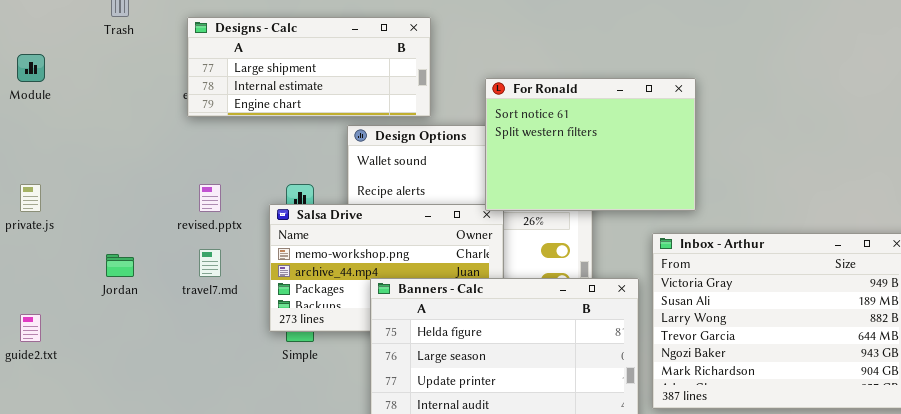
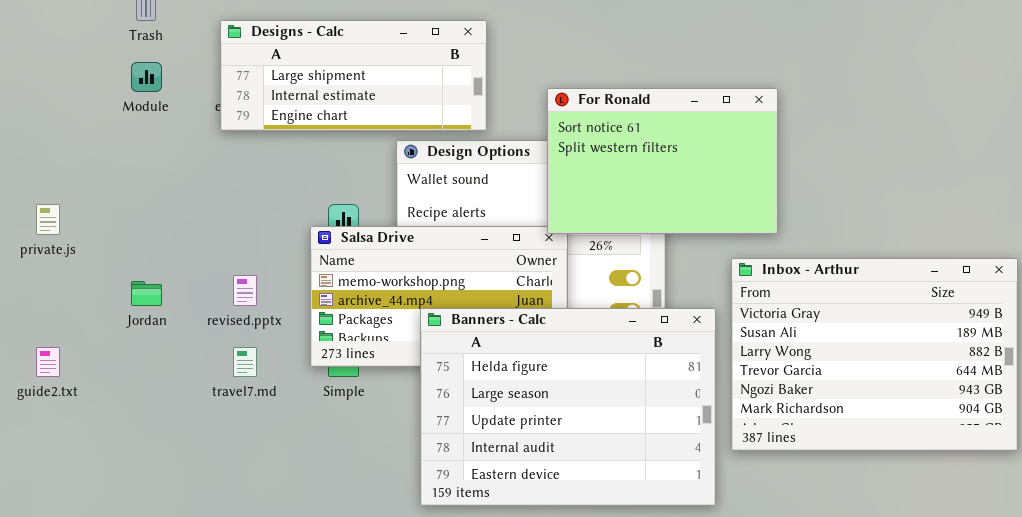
Module: [17,54,45,82] -> [131,62,162,92], moved
revised.pptx: [199,184,221,212] -> [233,275,257,306], moved
travel7.md: [199,249,221,277] -> [233,347,257,377], moved

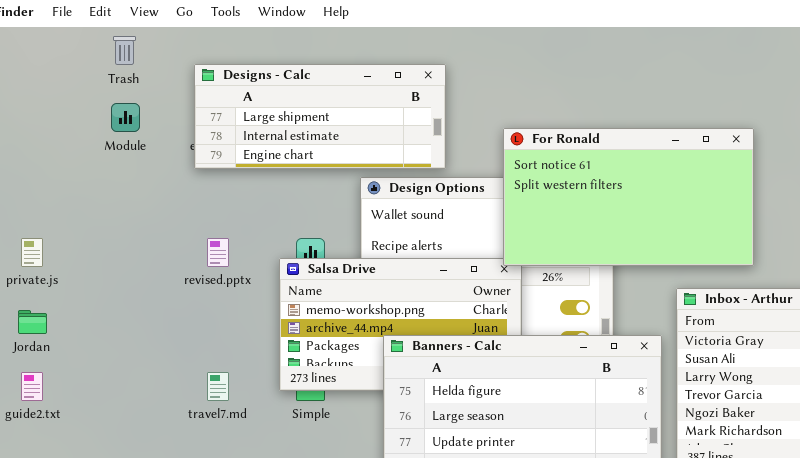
For Ronald: [547,88,778,234] -> [503,128,754,266], resized
revised.pptx: [233,275,257,306] -> [207,238,229,267], moved
Jordan: [131,281,162,306] -> [18,310,47,334], moved

